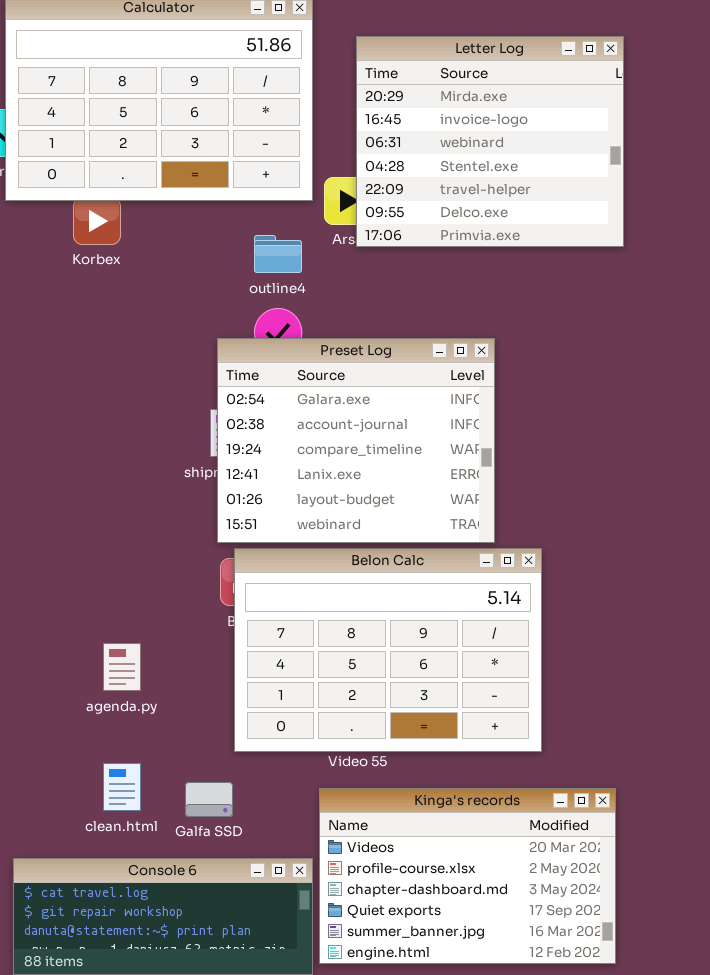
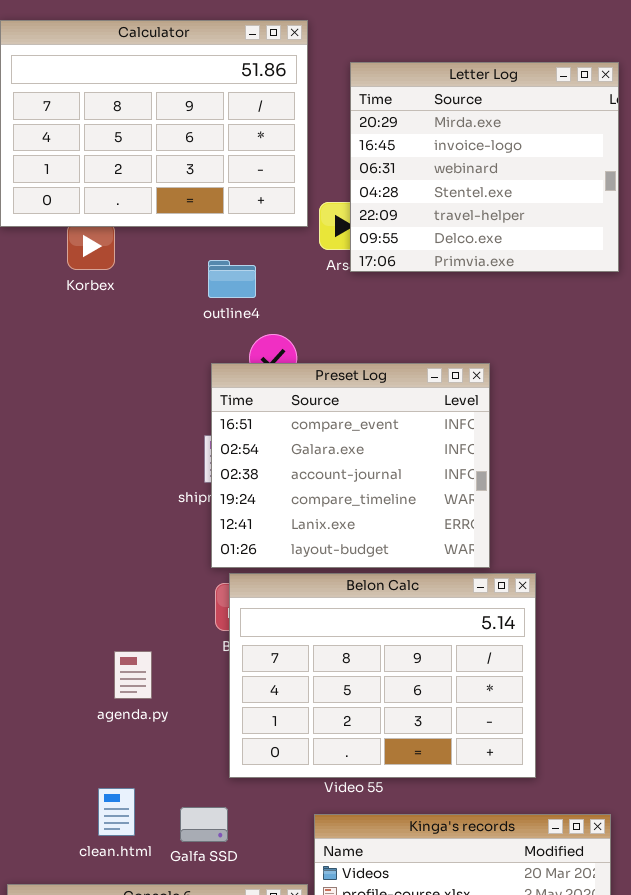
outline4: [254,235,302,273] -> [208,260,256,298], moved
Preset Log: [217,338,495,543] -> [211,363,490,568], scrolled up 1 row
agenda.py: [103,643,141,691] -> [114,651,152,699], moved

